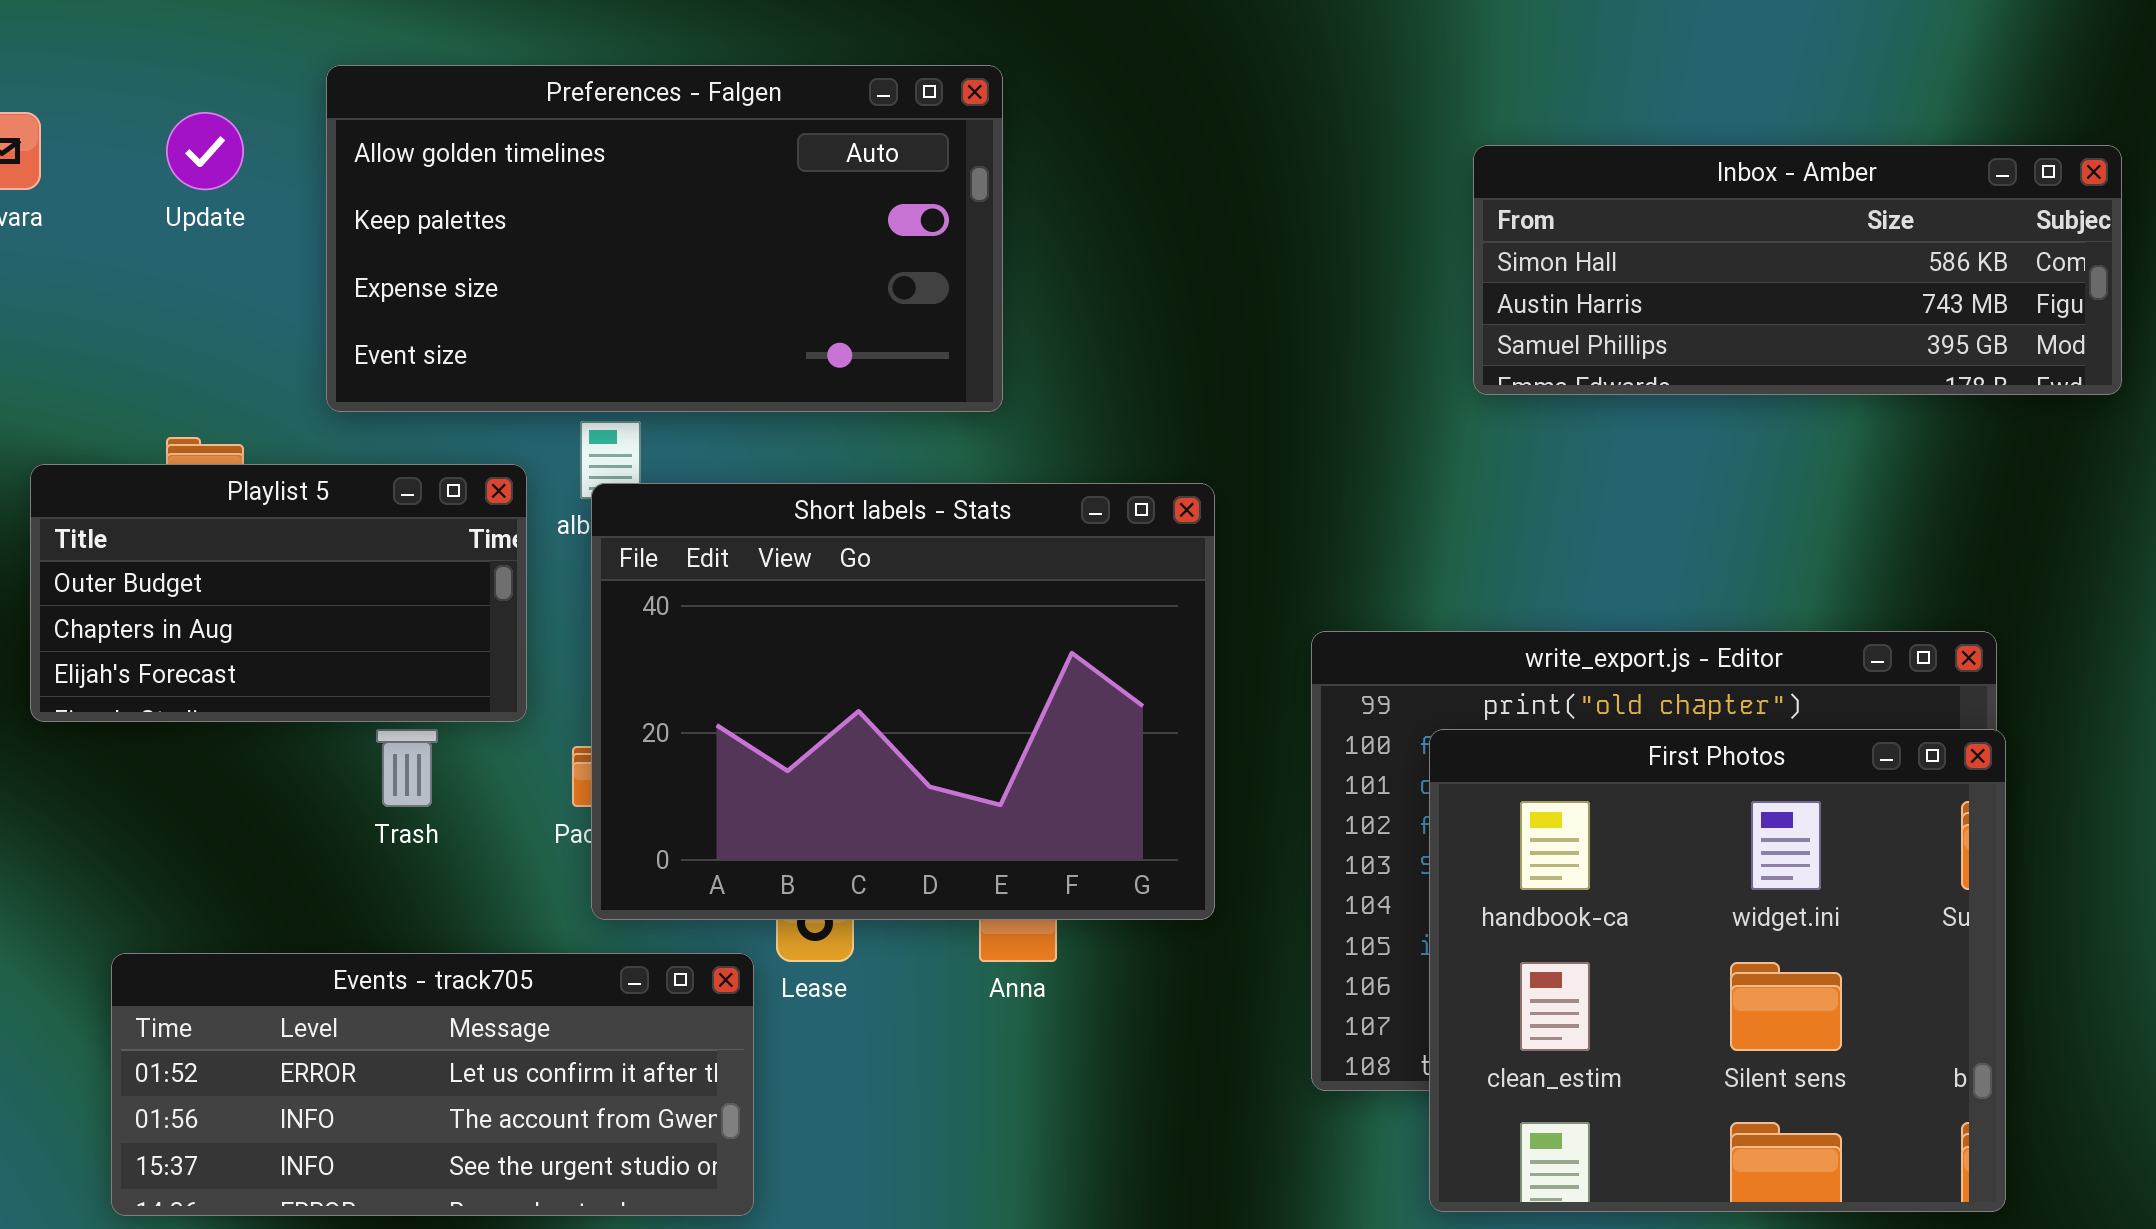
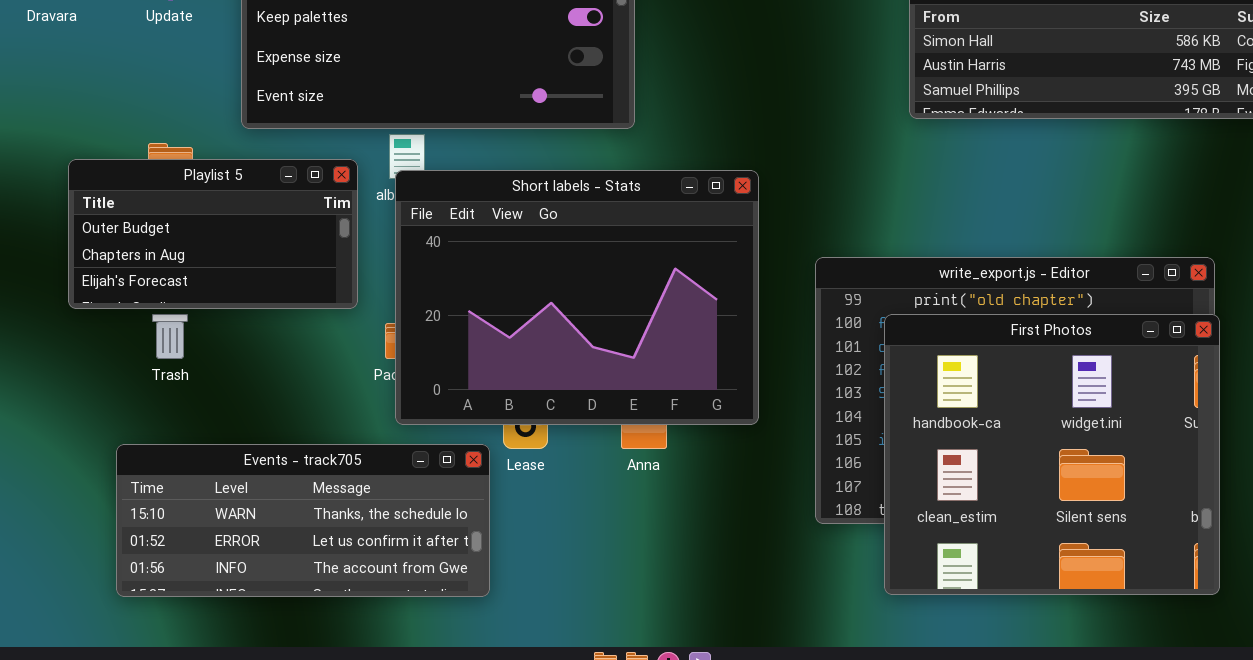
Trash: [376,729,438,807] -> [152,314,188,359], moved
Events - track705: [111,953,754,1216] -> [116,444,490,597], scrolled up 1 row

